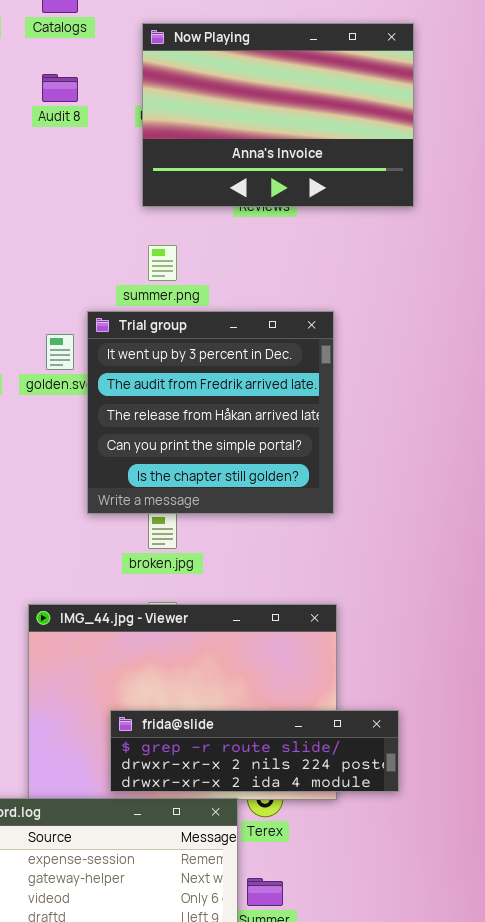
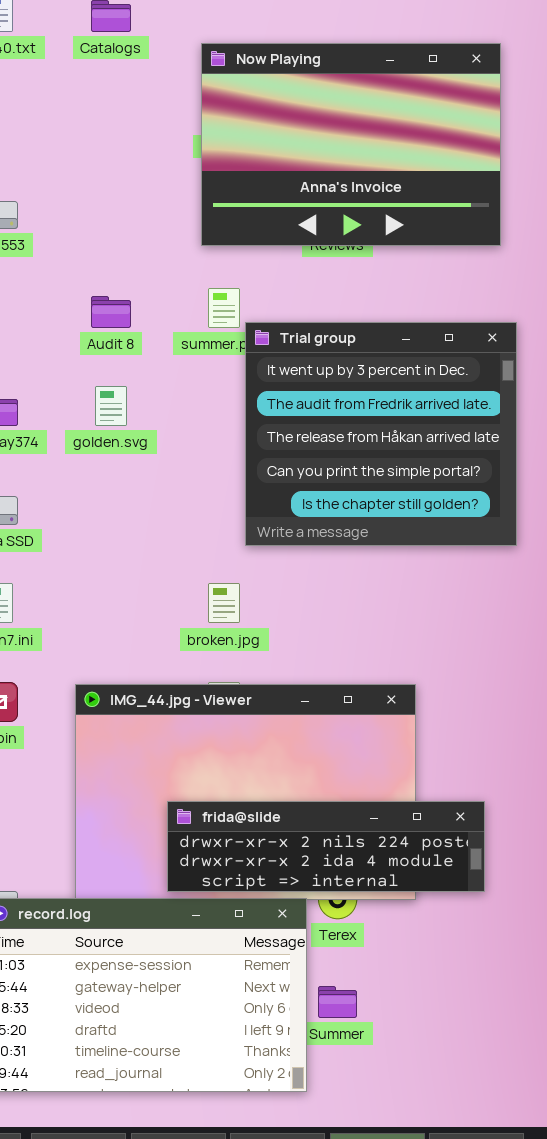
Audit 8: [42,74,78,102] -> [91,296,131,328], moved
Trial group: [87,311,334,514] -> [245,322,517,546], moved
frida@slide: [110,710,399,792] -> [167,801,485,892], scrolled down 1 row

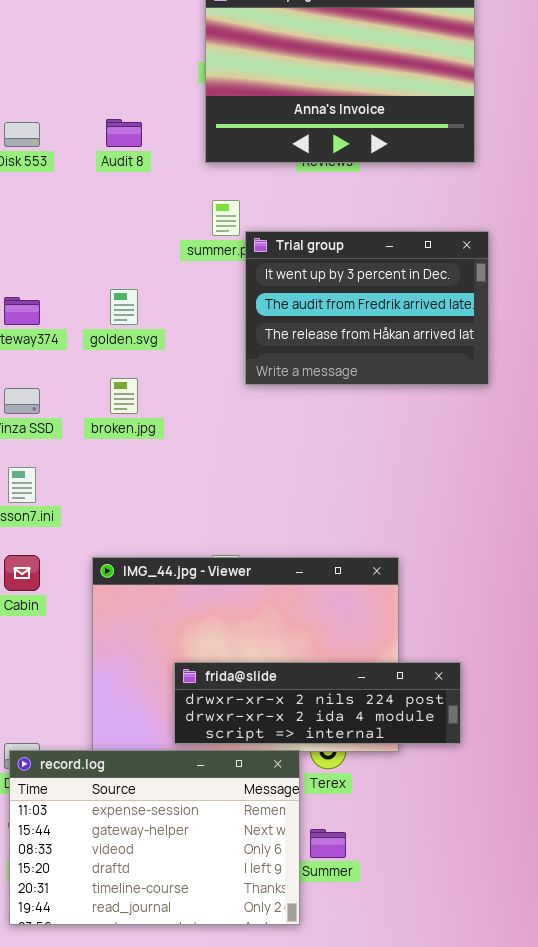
Audit 8: [91,296,131,328] -> [106,119,142,147], moved
Trial group: [245,322,517,546] -> [245,231,489,385], resized
broken.jpg: [208,583,240,623] -> [110,378,138,414], moved

